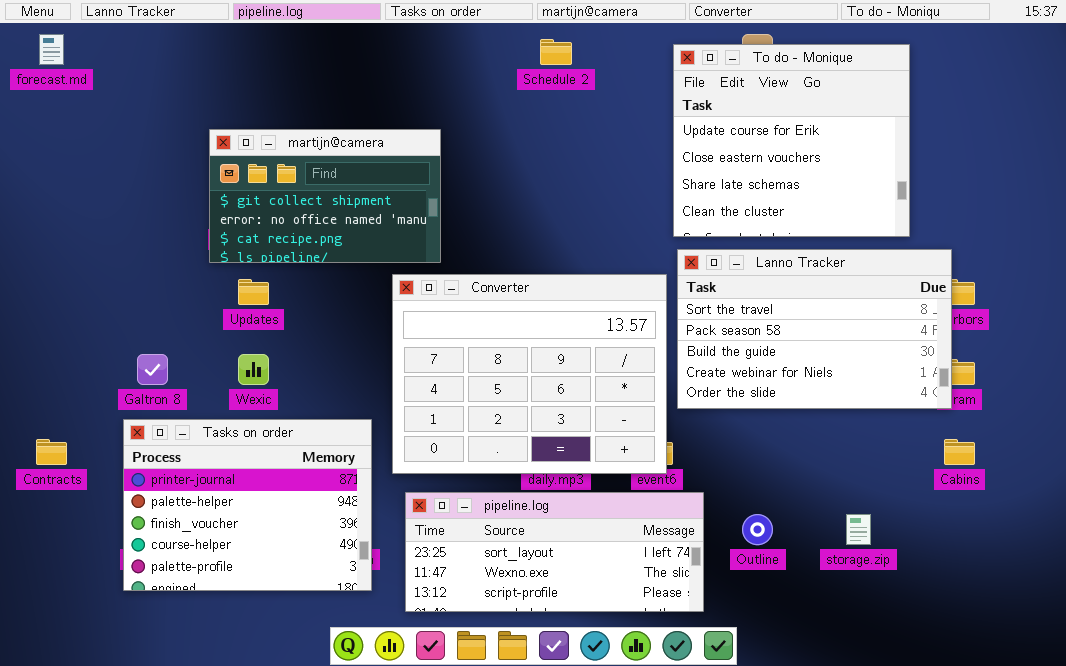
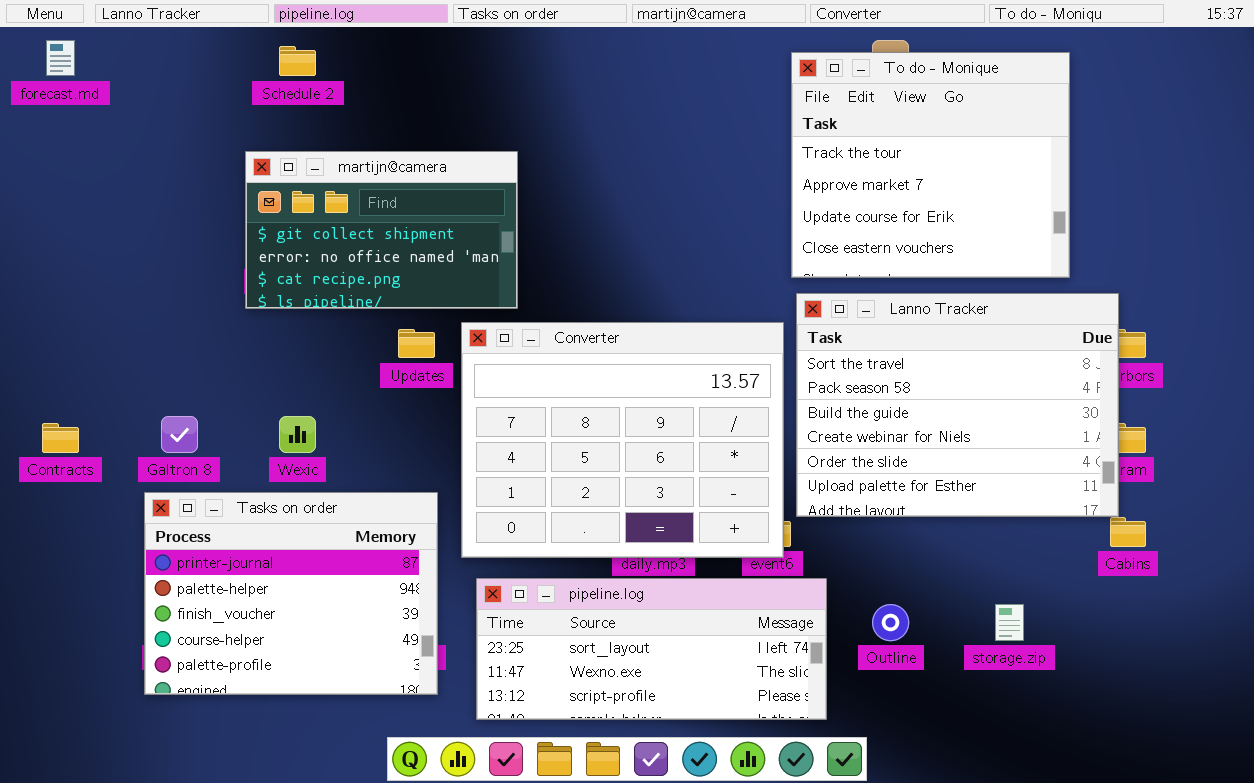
Schedule 2: [540,39,572,65] -> [279,46,316,76], moved
To do - Monique: [673,44,910,237] -> [791,52,1070,278], scrolled up 2 rows
Lanno Tracker: [677,249,952,409] -> [796,293,1119,517], resized
Updates: [238,279,269,305] -> [398,329,435,358], moved
Contracts: [36,439,67,465] -> [42,423,79,453], moved

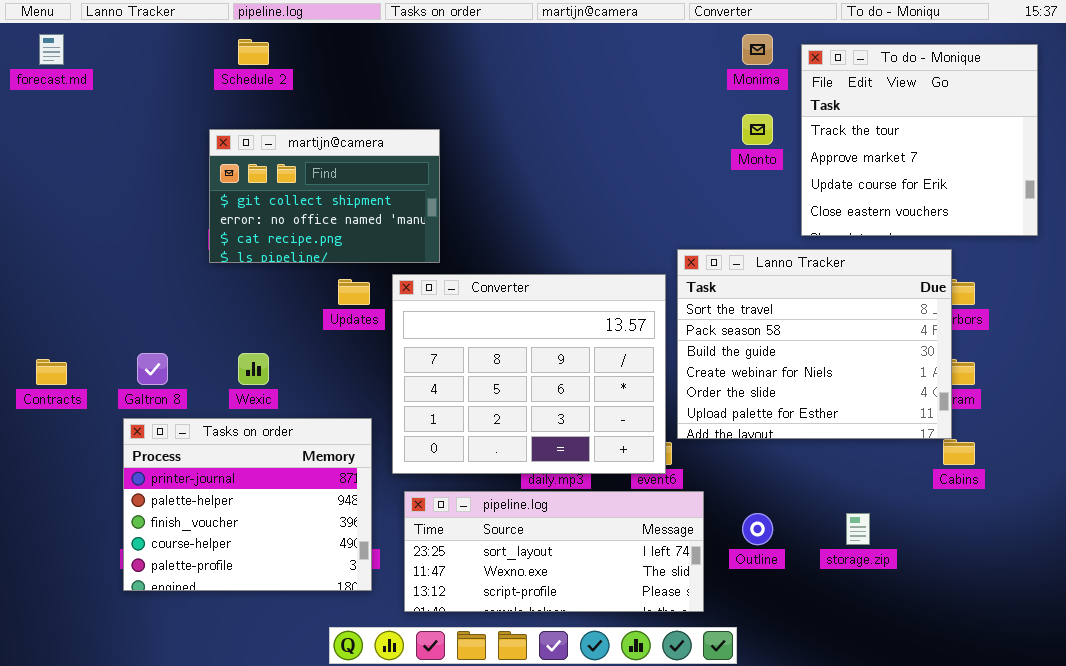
To do - Monique: [791,52,1070,278] -> [801,44,1038,236], moved

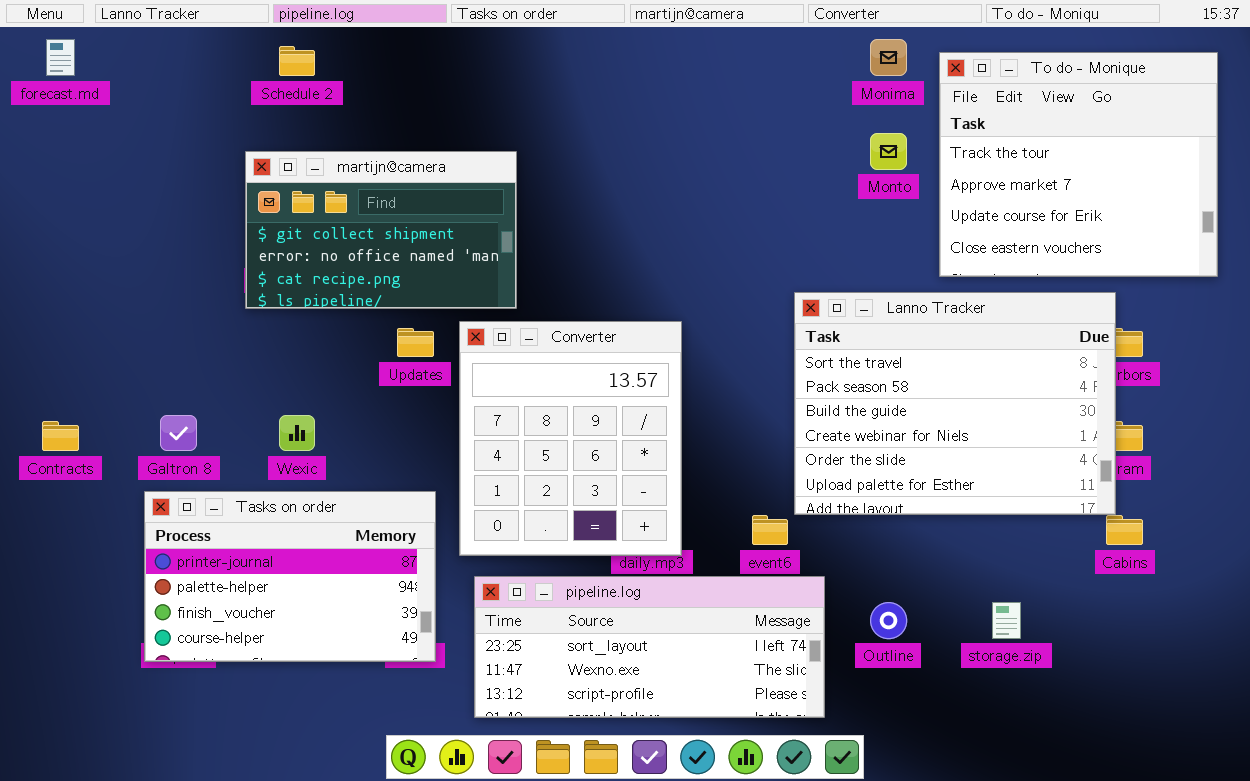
Converter: [392,274,666,474] -> [459,321,682,556], resized
Tasks on order: [123,418,372,591] -> [144,491,436,662], resized

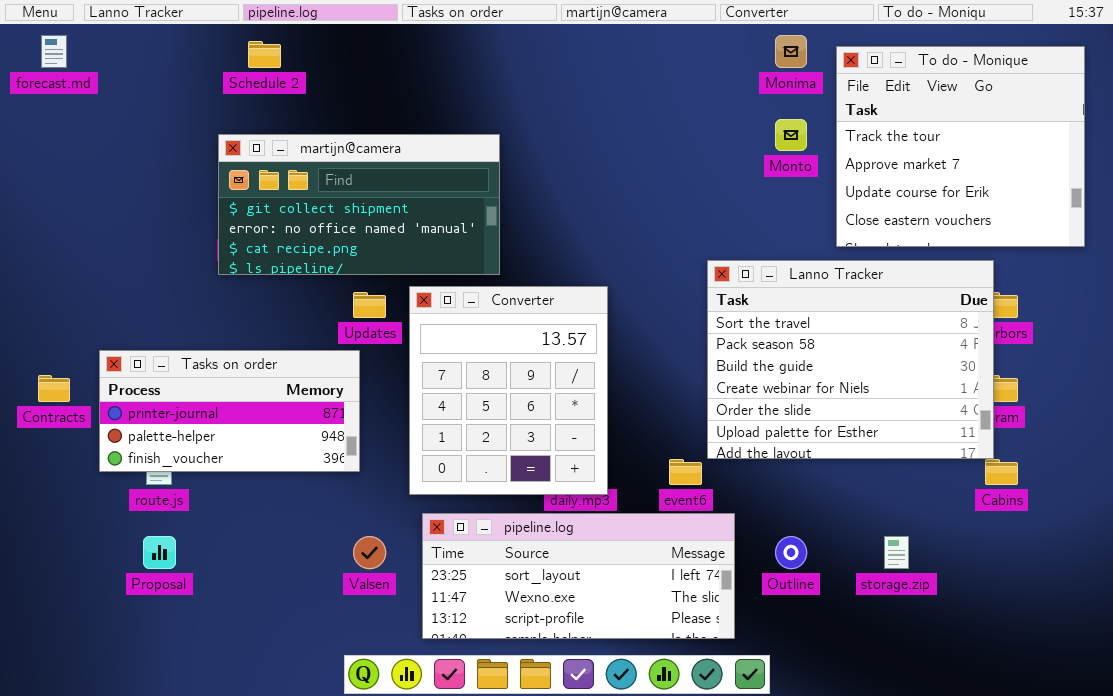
martijn@camera: [245,151,517,309] -> [218,134,500,275], resized
Tasks on order: [144,491,436,662] -> [99,350,360,472], moved, resized

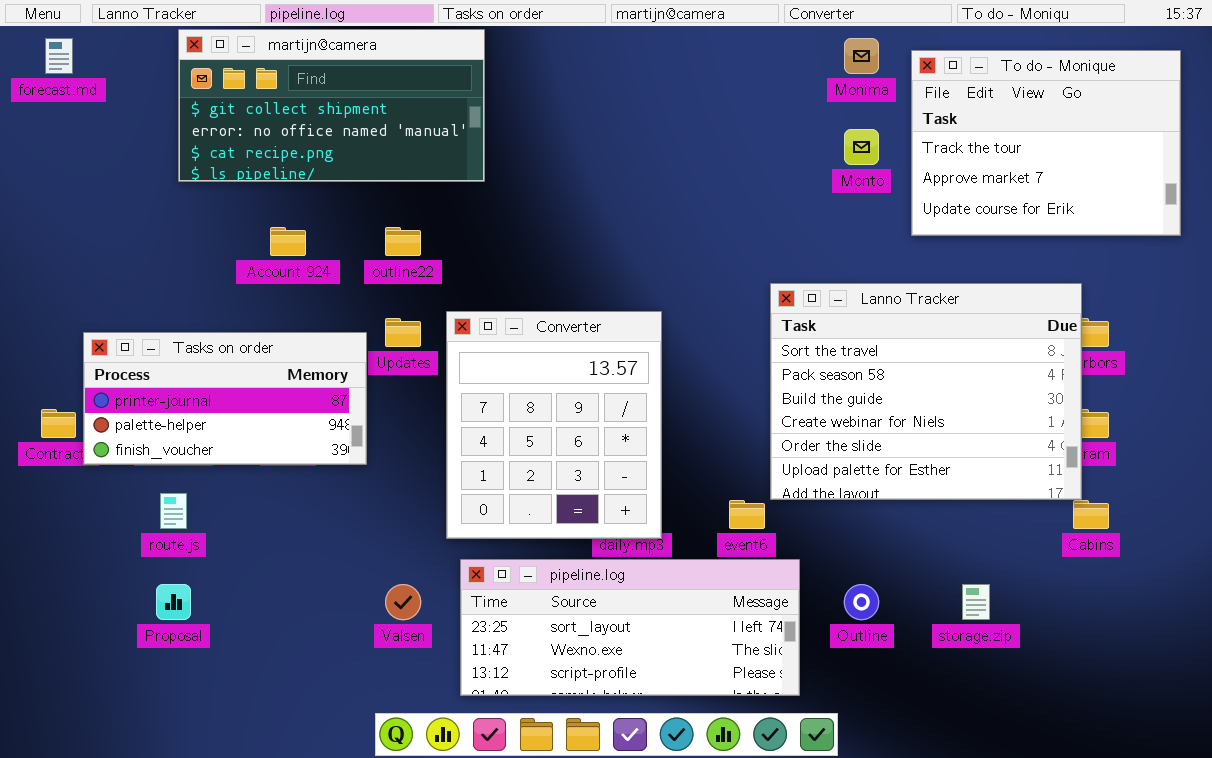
To do - Monique: [836,46,1085,247] -> [911,50,1181,236], resized
martijn@camera: [218,134,500,275] -> [178,29,485,182], moved
Tasks on order: [99,350,360,472] -> [83,332,367,465], moved

